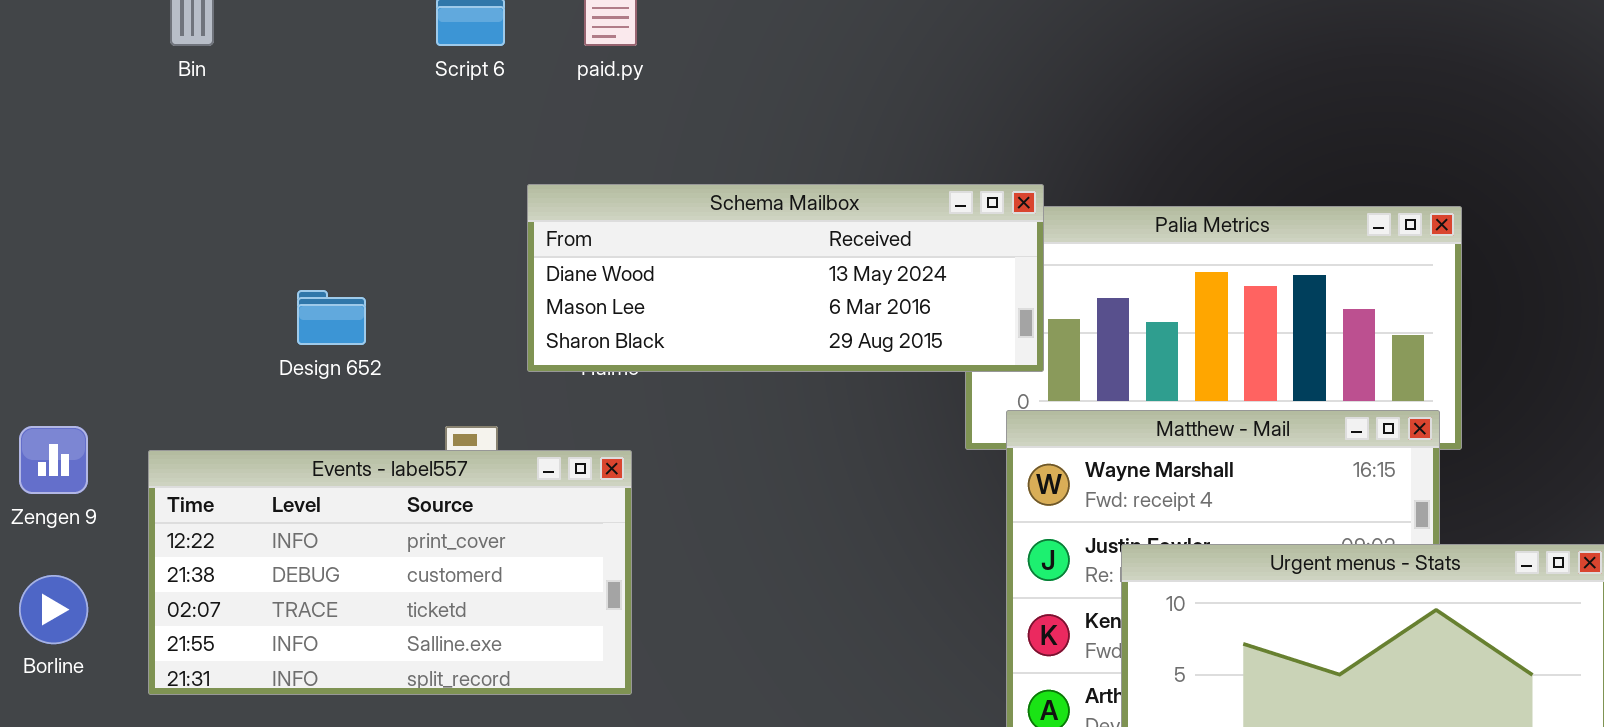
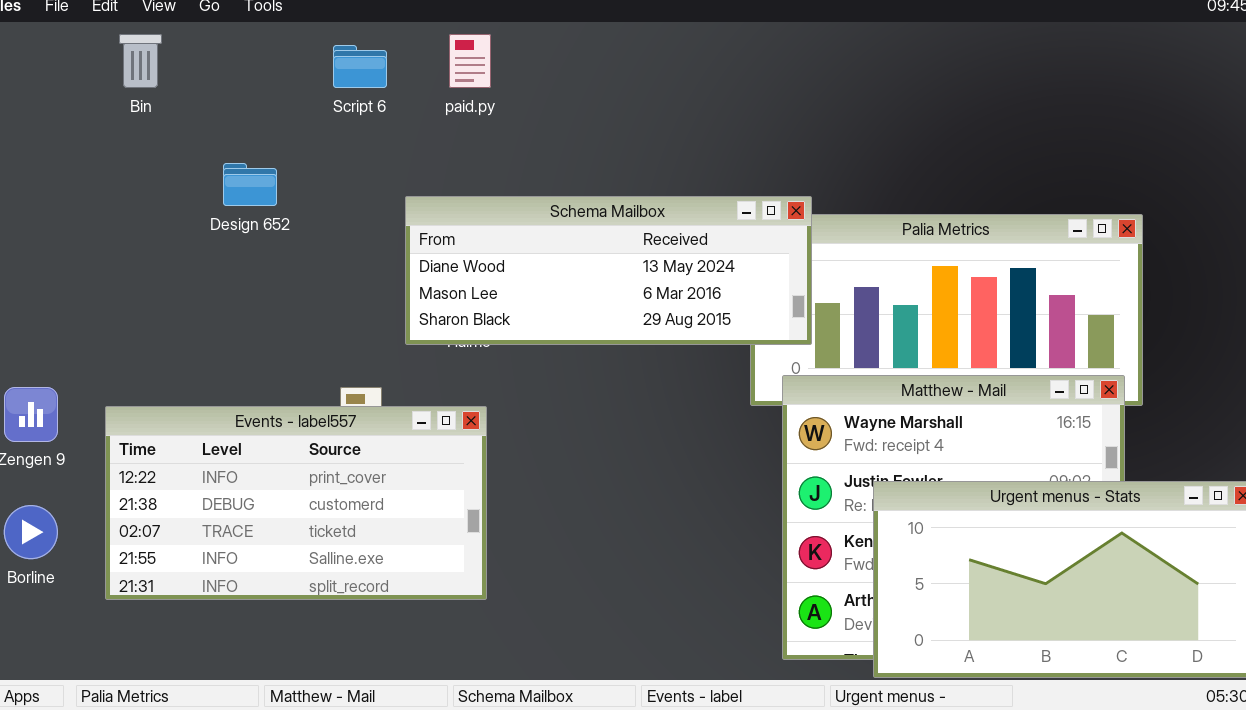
Design 652: [297,290,366,345] -> [223,163,277,206], moved

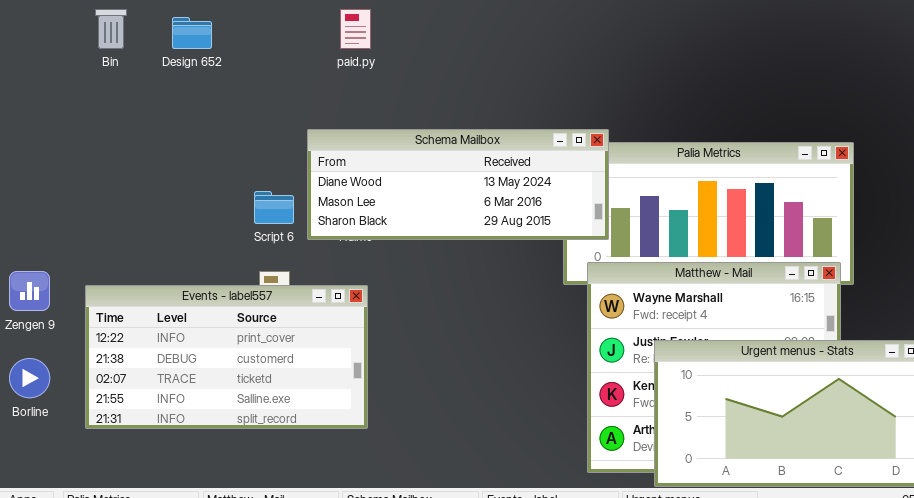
Script 6: [333,45,387,88] -> [254,191,294,224], moved
Design 652: [223,163,277,206] -> [172,17,212,49], moved

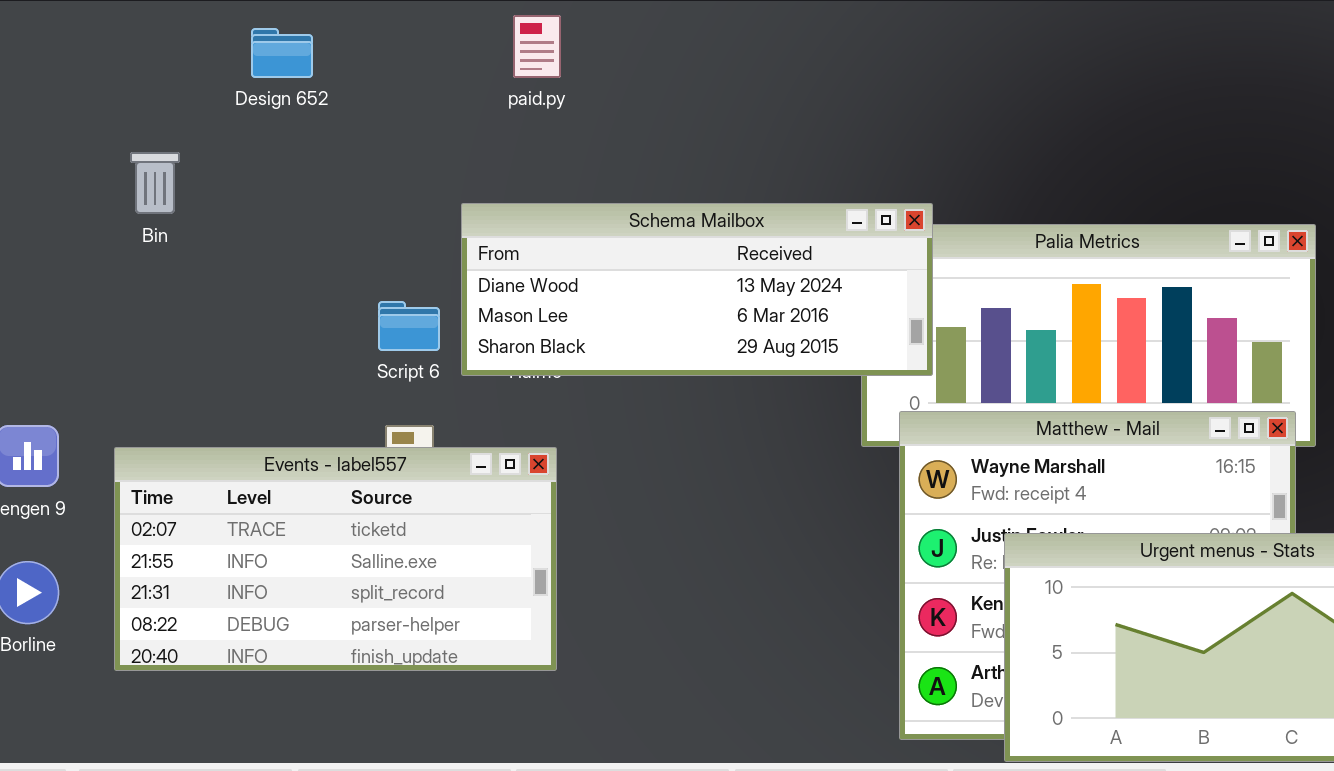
Bin: [95,9,127,49] -> [130,152,180,214], moved
Events - label557: [85,285,368,429] -> [114,447,557,671], scrolled down 2 rows

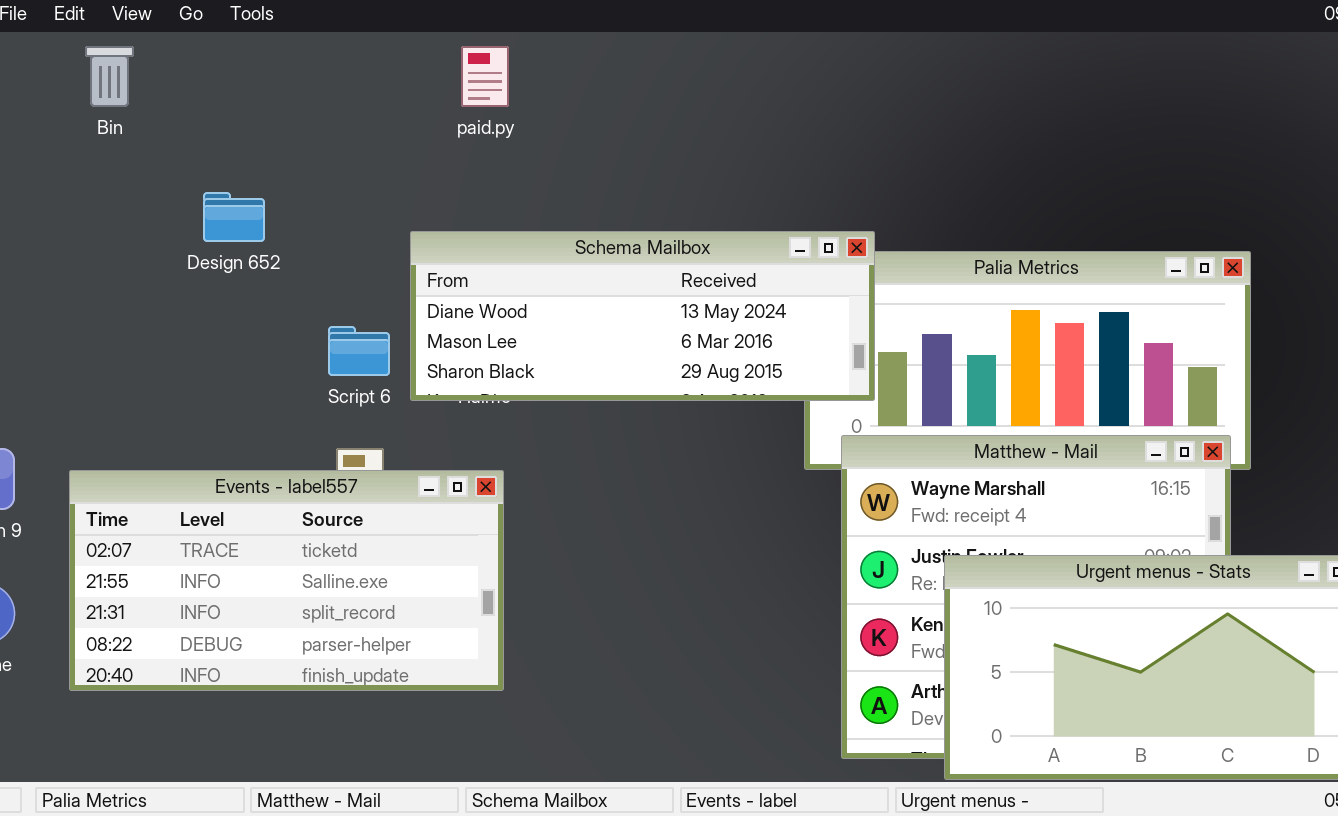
Design 652: [251,28,313,78] -> [203,192,265,242], moved
Bin: [130,152,180,214] -> [85,46,134,107], moved

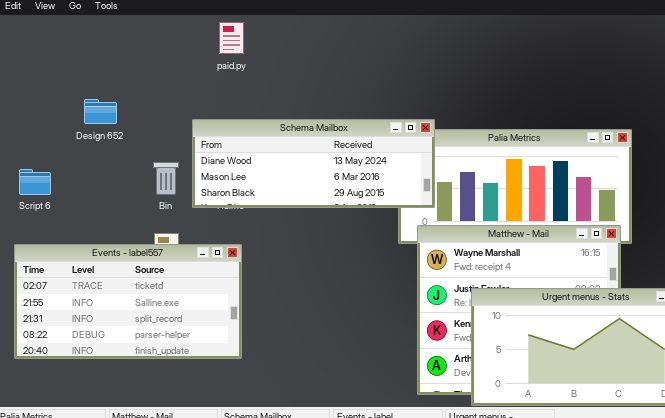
Bin: [85,46,134,107] -> [153,162,179,195], moved
Script 6: [328,326,390,376] -> [19,169,51,195], moved

